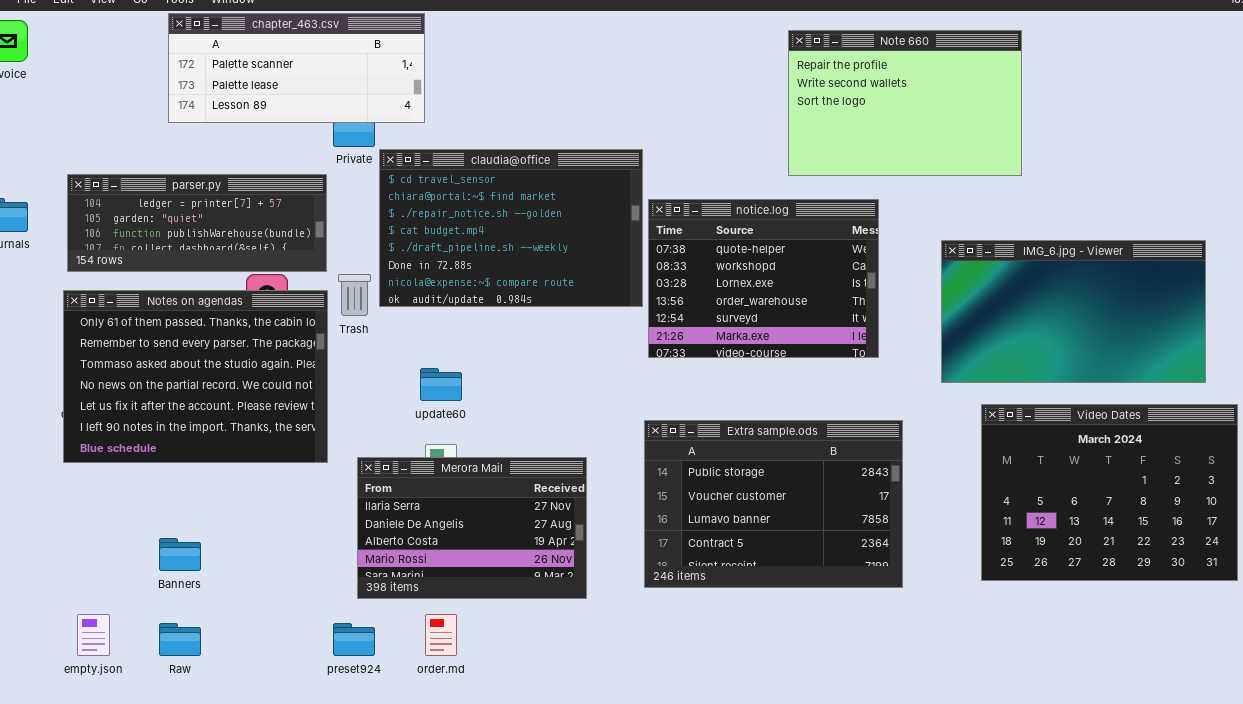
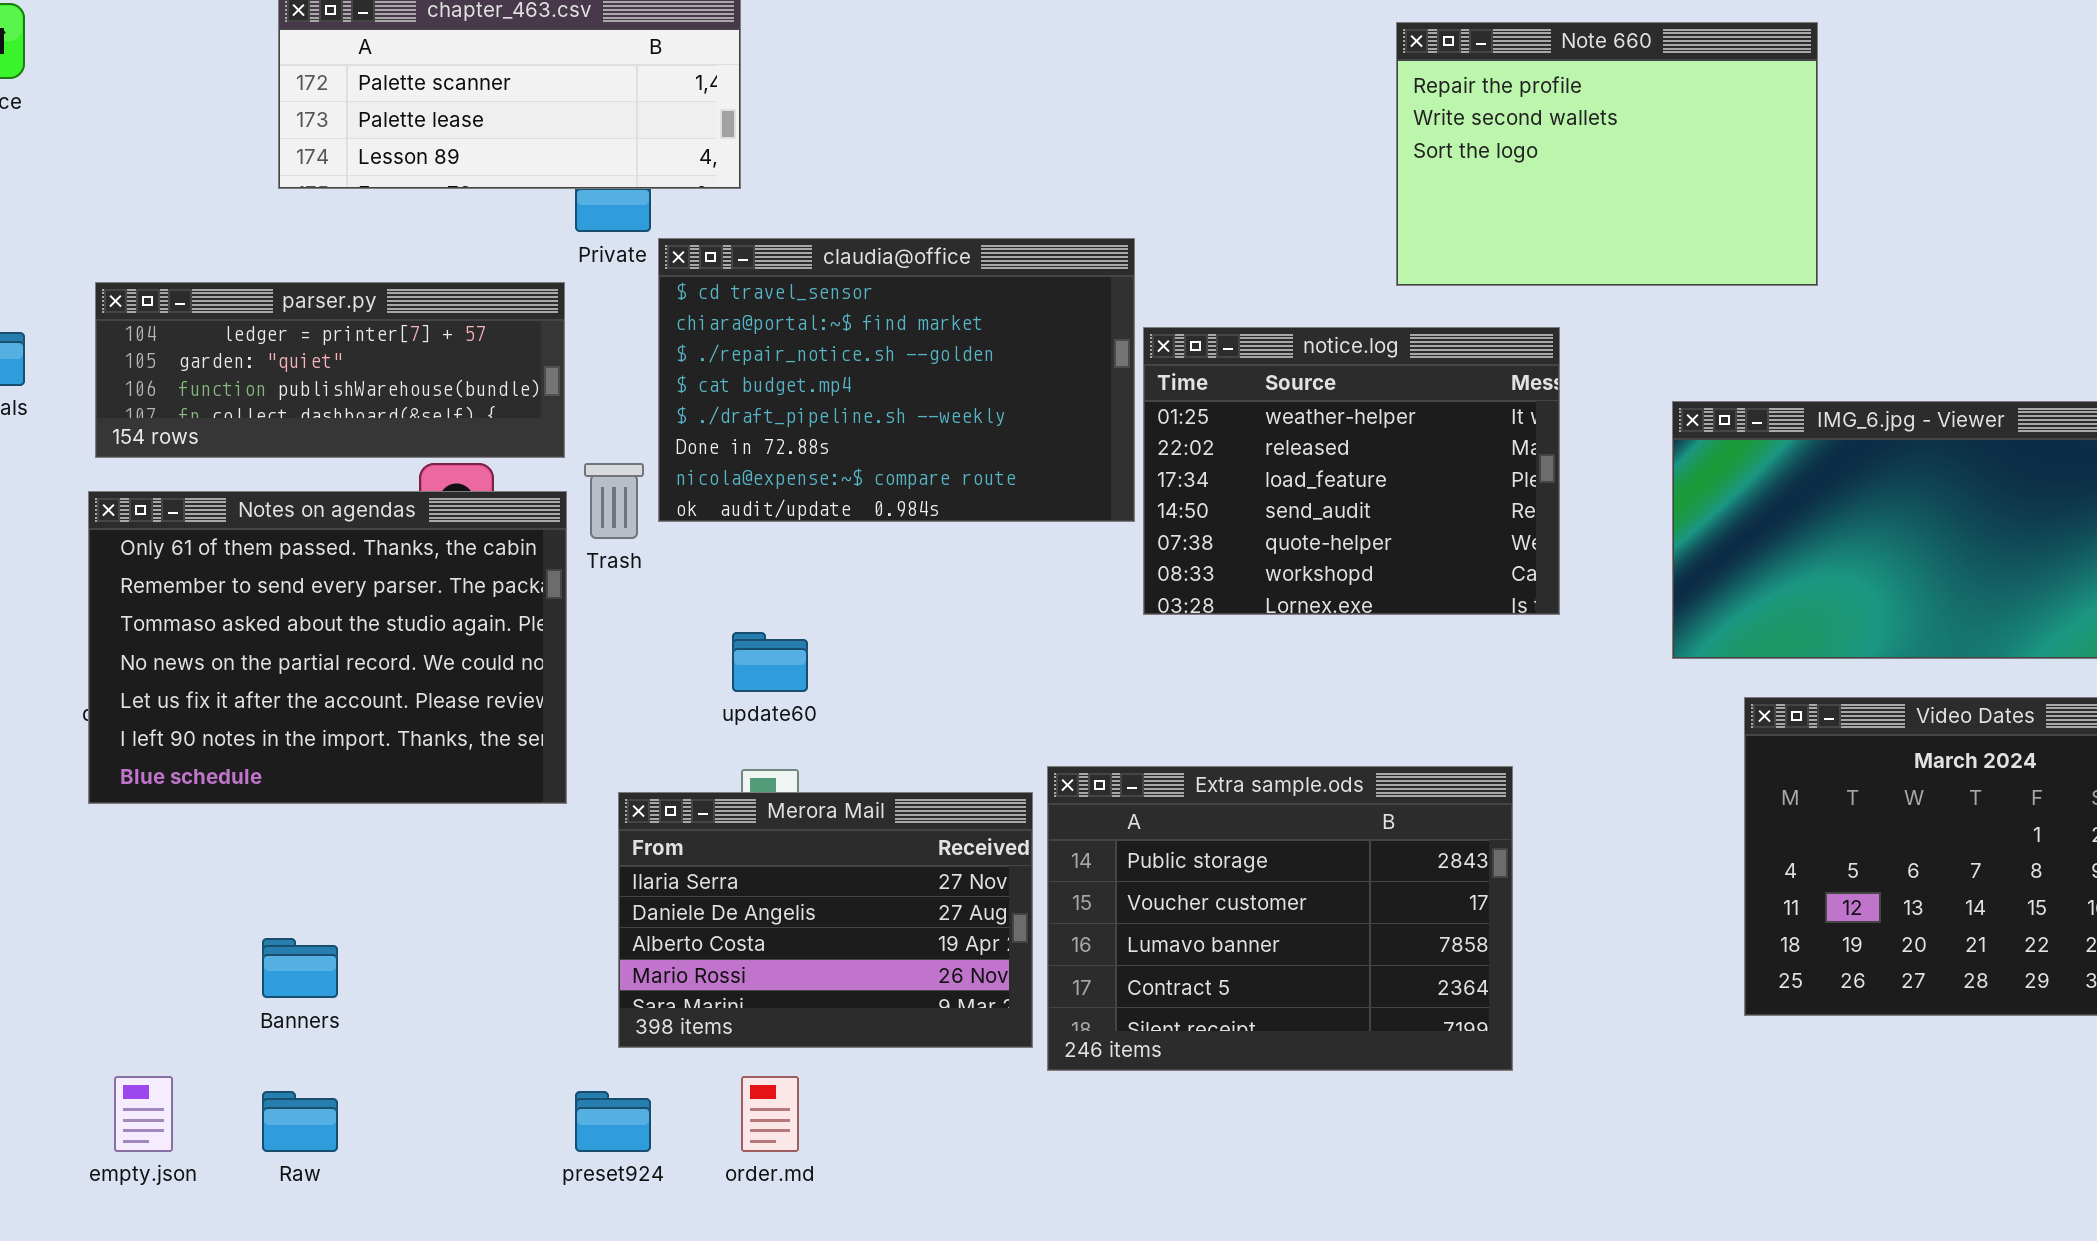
notice.log: [648,199,879,358] -> [1143,327,1560,615], scrolled up 4 rows
Extra sample.ods: [644,420,903,588] -> [1047,766,1513,1071], moved

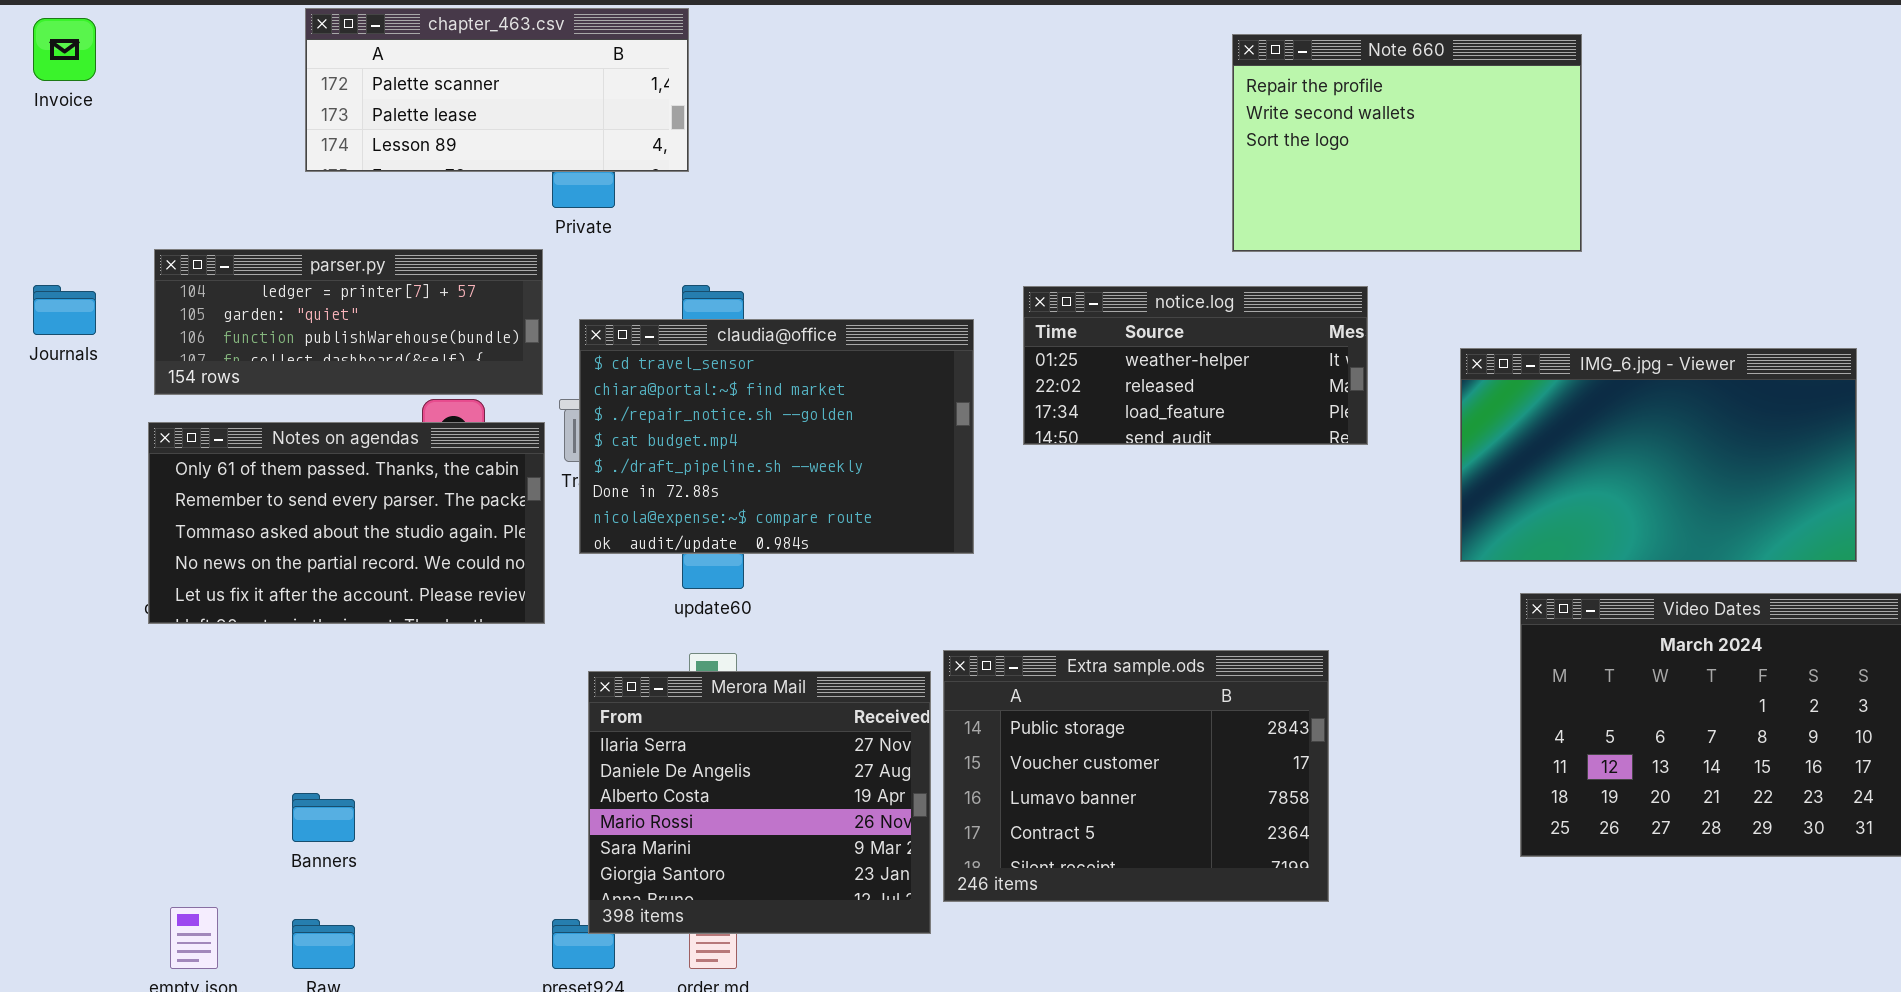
claudia@office: [658,238,1135,522] -> [579,319,974,554], moved
notice.log: [1143,327,1560,615] -> [1023,286,1368,445], resized
Notes on agendas: [88,491,567,804] -> [148,422,545,624], resized
Merora Mail: [618,792,1033,1048] -> [588,671,931,934], resized

